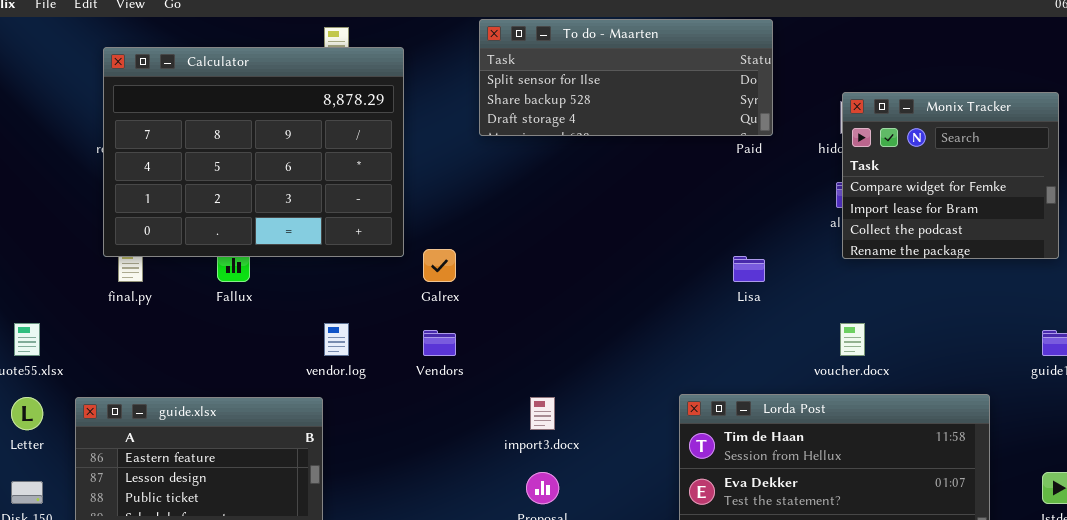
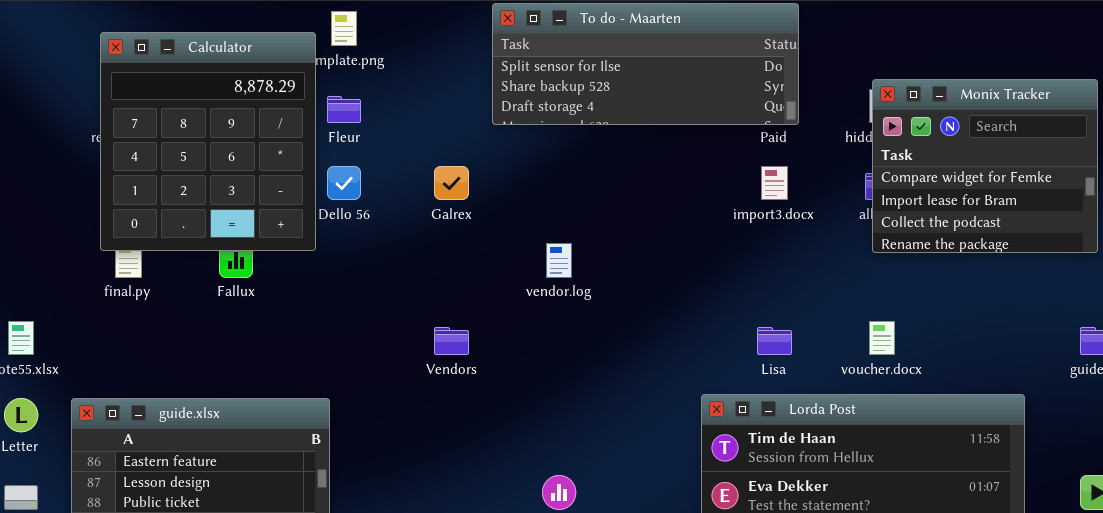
Calculator: [103,47,404,257] -> [100,32,316,251], resized
Galrex: [423,249,456,282] -> [434,166,469,200], moved
Lisa: [733,256,765,282] -> [757,327,792,355], moved
vendor.log: [324,323,349,356] -> [546,243,572,278], moved
import3.docx: [530,397,555,430] -> [761,166,788,200], moved

